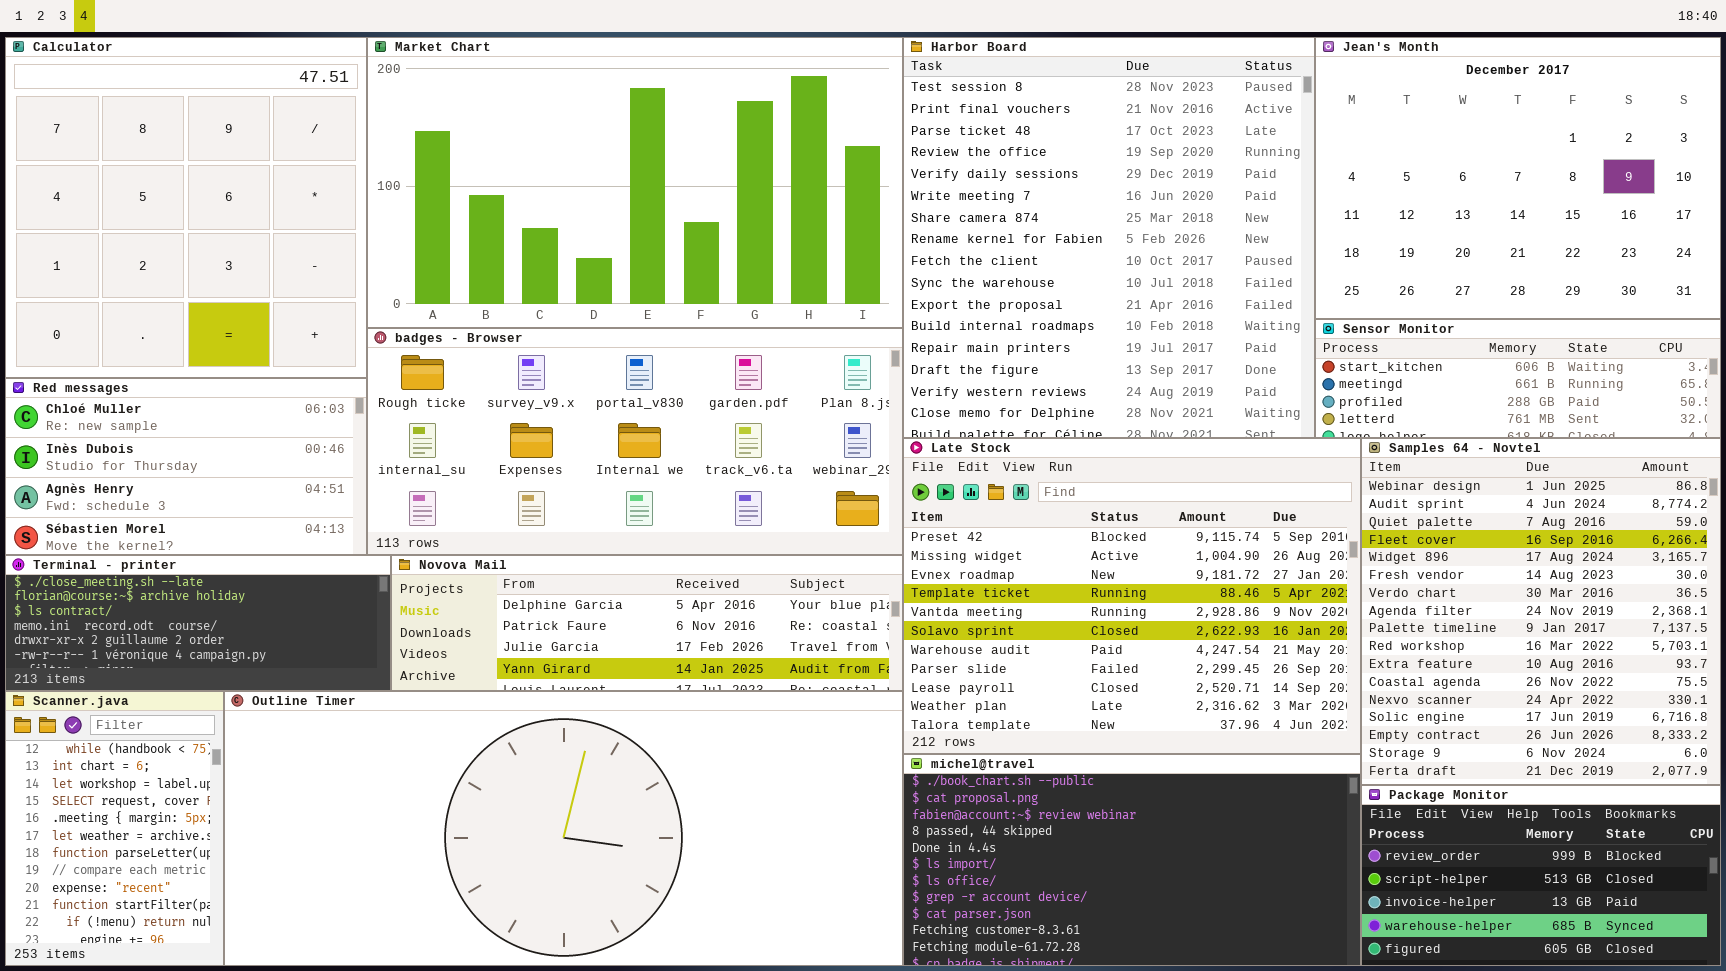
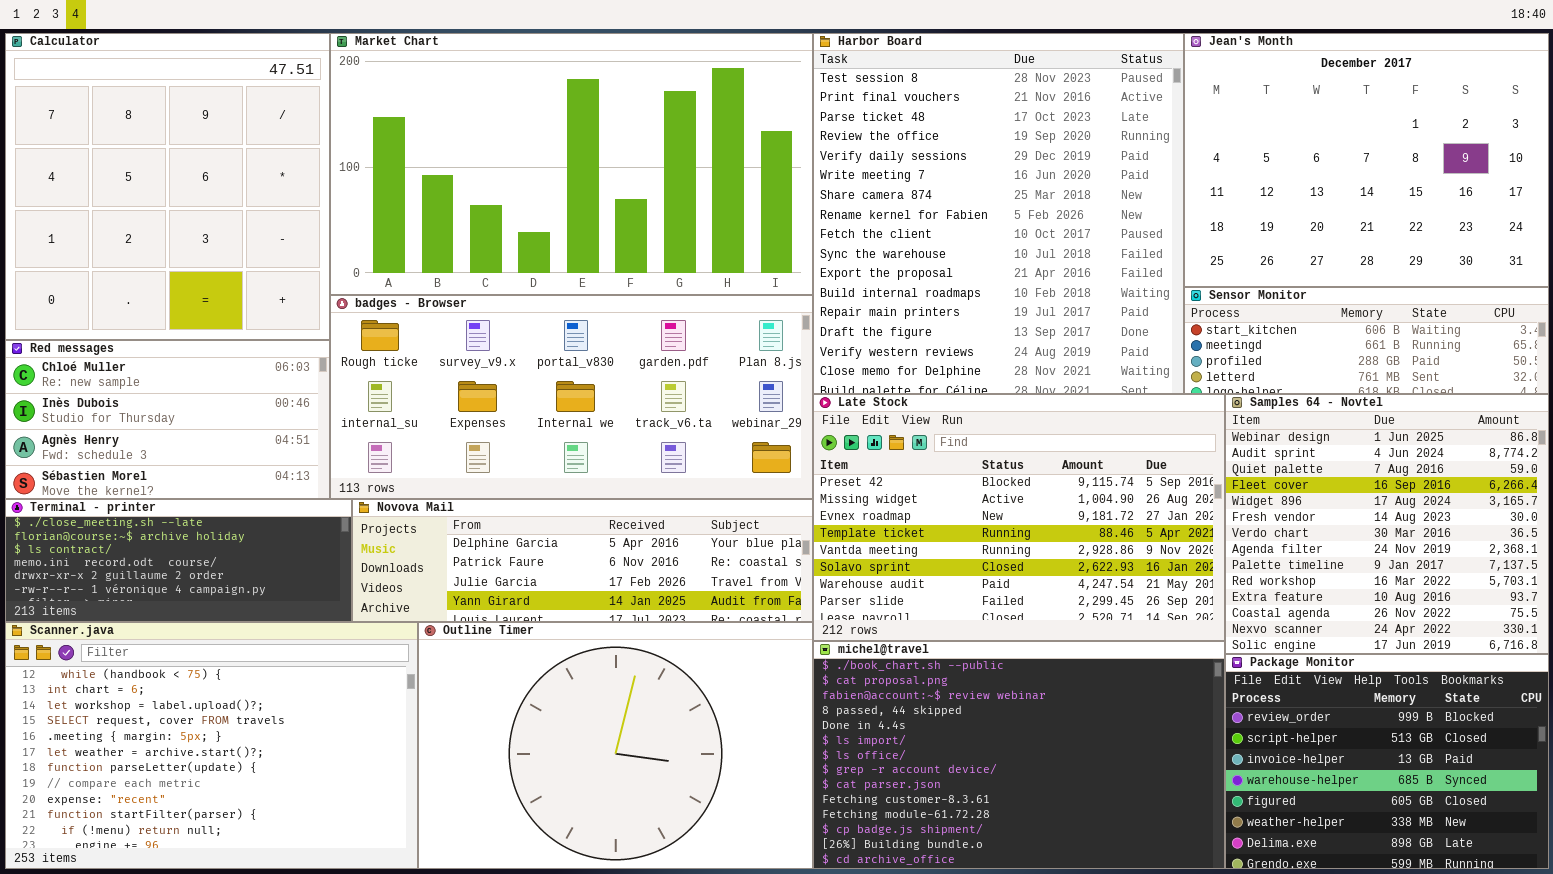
Late Stock: [903,438,1361,754] -> [813,394,1225,641], resized
Samples 64 - Novtel: [1361,438,1721,785] -> [1225,394,1549,654], resized
Scanner.java: [5,691,224,966] -> [5,622,418,869], resized
Outline Timer: [224,691,903,966] -> [418,622,813,869], resized
michel@travel: [903,754,1361,966] -> [813,641,1225,869], resized
Package Monitor: [1361,785,1721,966] -> [1225,654,1549,869], resized

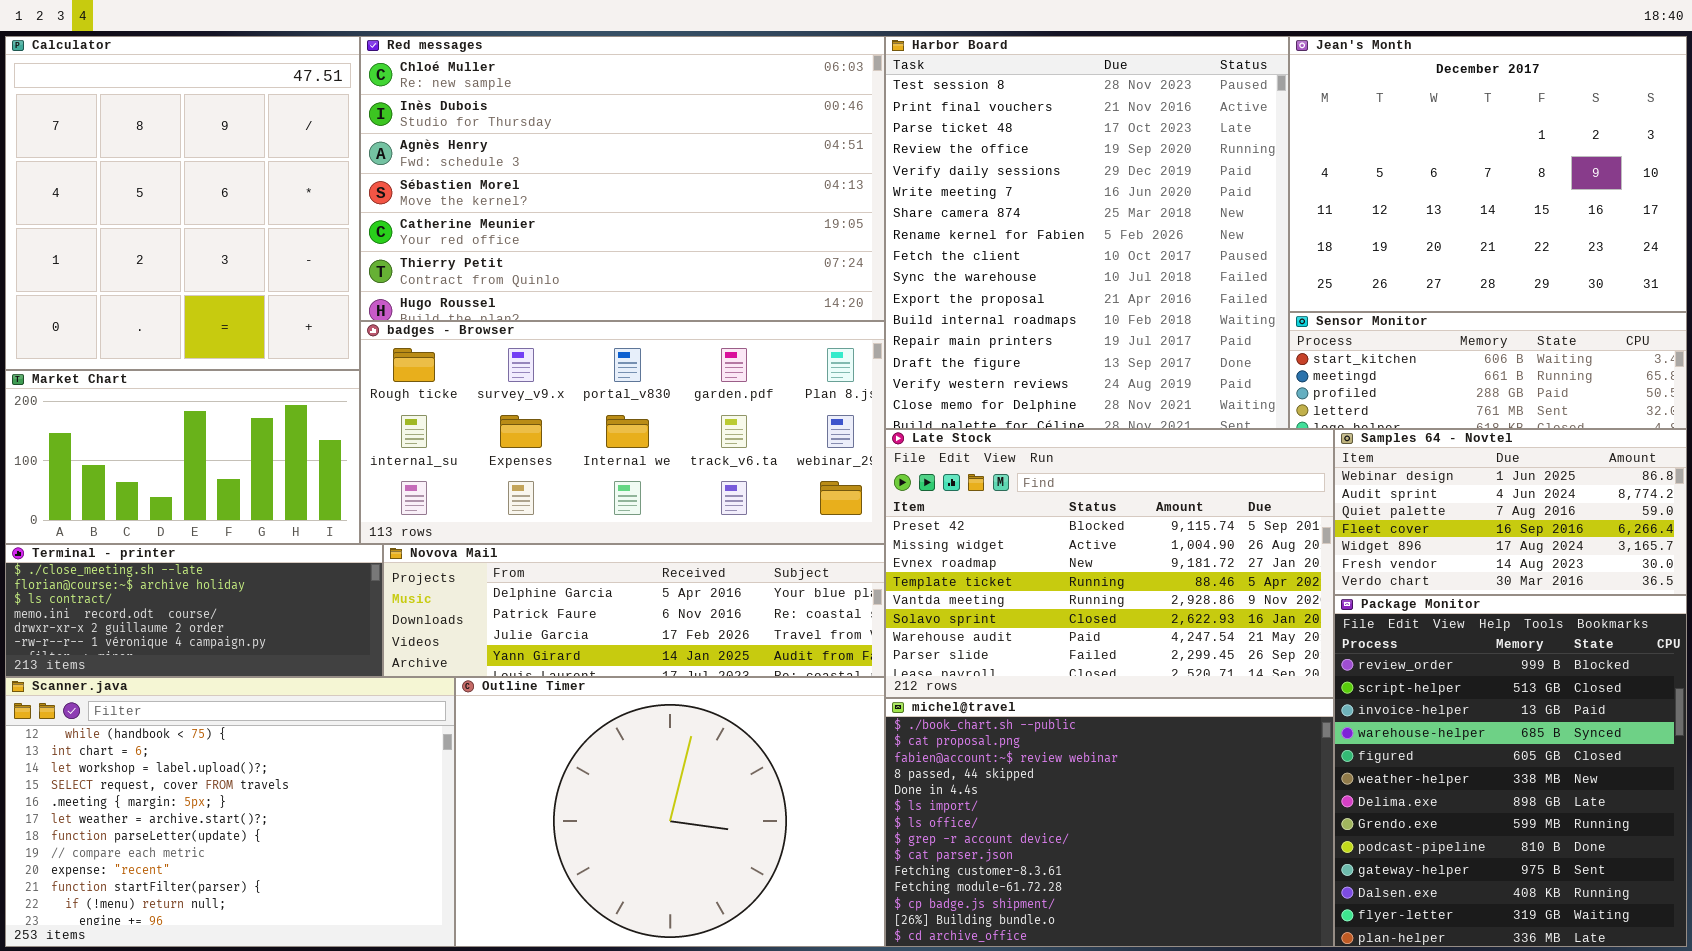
Market Chart: [330,33,813,295] -> [5,370,360,544], moved, resized
Red messages: [5,340,330,499] -> [360,36,885,321], moved, resized
Samples 64 - Novtel: [1225,394,1549,654] -> [1334,429,1687,595], resized
Package Monitor: [1225,654,1549,869] -> [1334,595,1687,947], resized

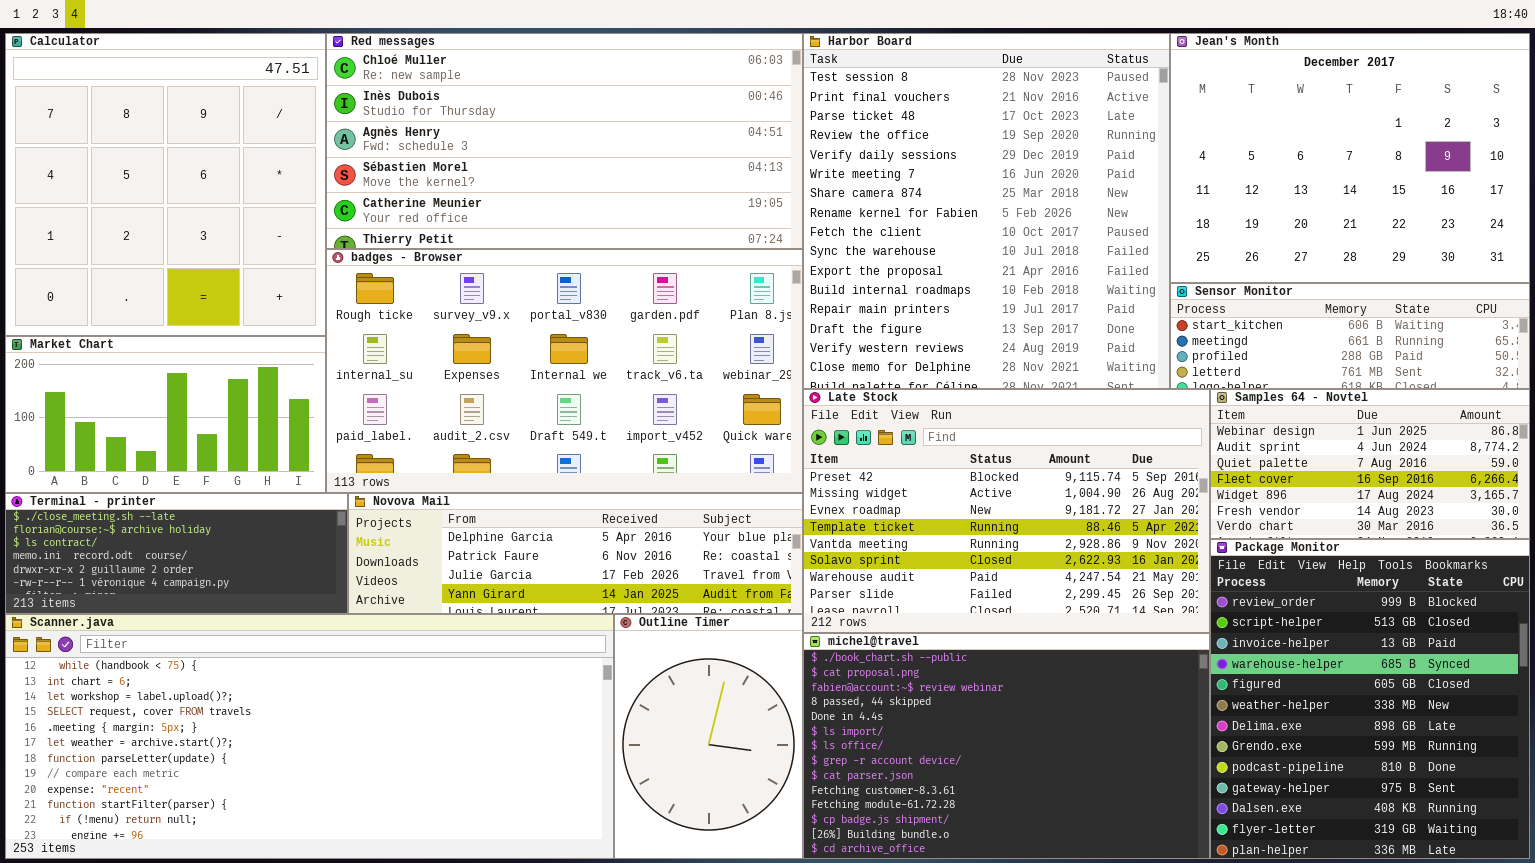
Red messages: [360,36,885,321] -> [326,33,803,249], resized
badges - Browser: [360,321,885,544] -> [326,249,803,493], resized
Scanner.java: [5,677,455,947] -> [5,614,614,859], resized
Outline Timer: [455,677,885,947] -> [614,614,803,859], resized

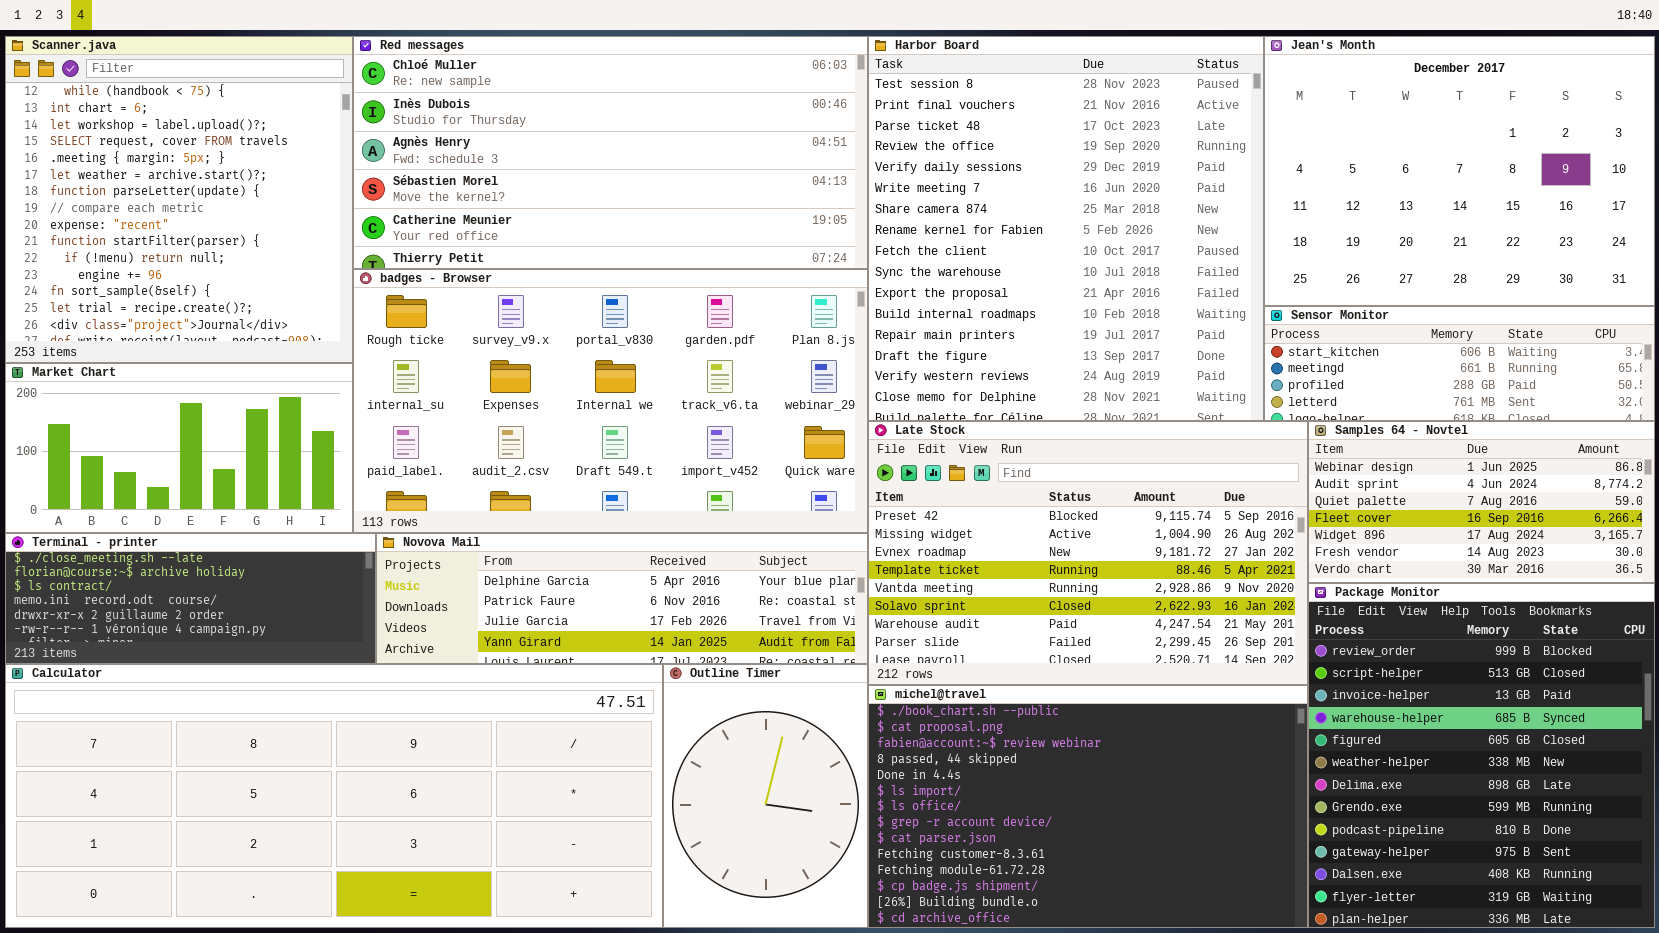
Calculator: [5,33,326,336] -> [5,664,663,928], moved, resized
Scanner.java: [5,614,614,859] -> [5,36,353,363], moved, resized

